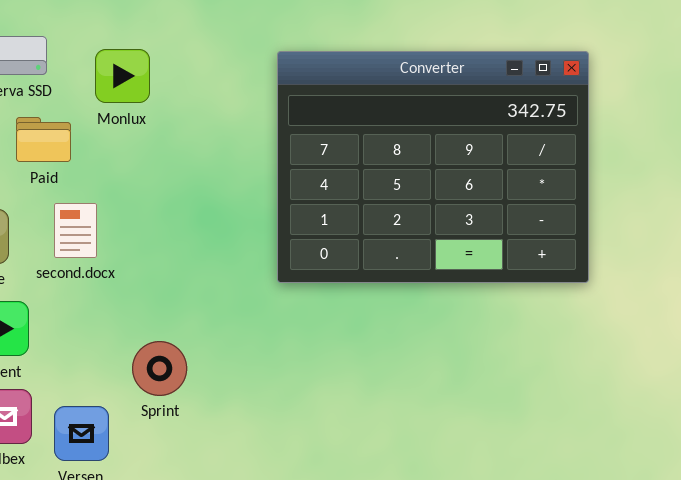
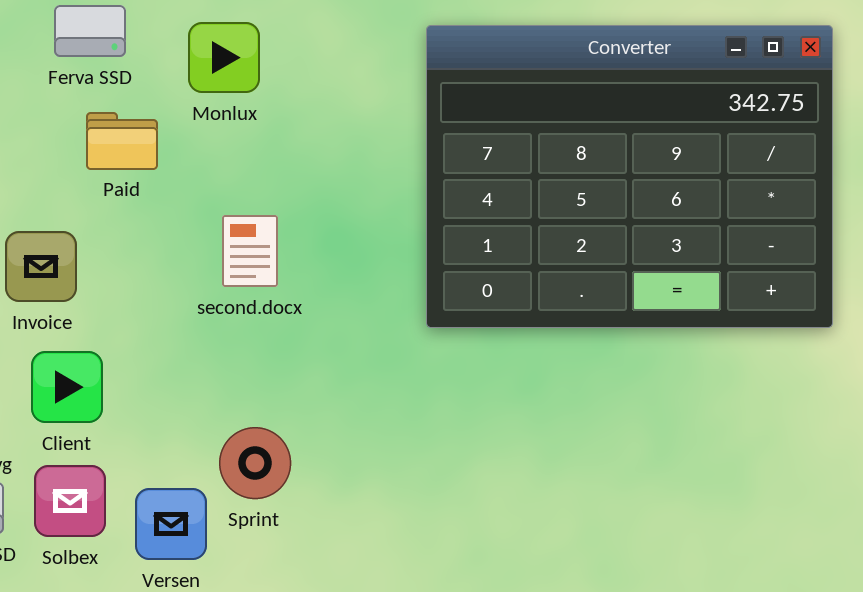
second.docx: [54,203,97,258] -> [222,215,278,287], moved
Sprint: [132,341,187,396] -> [219,427,291,499], moved

